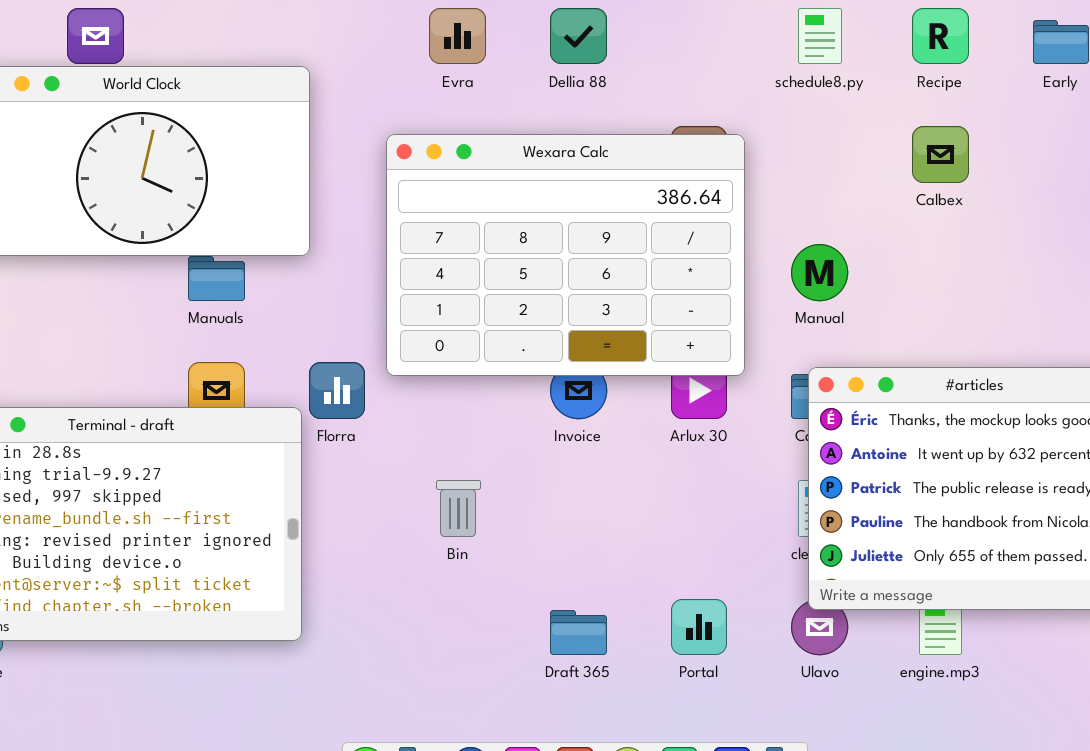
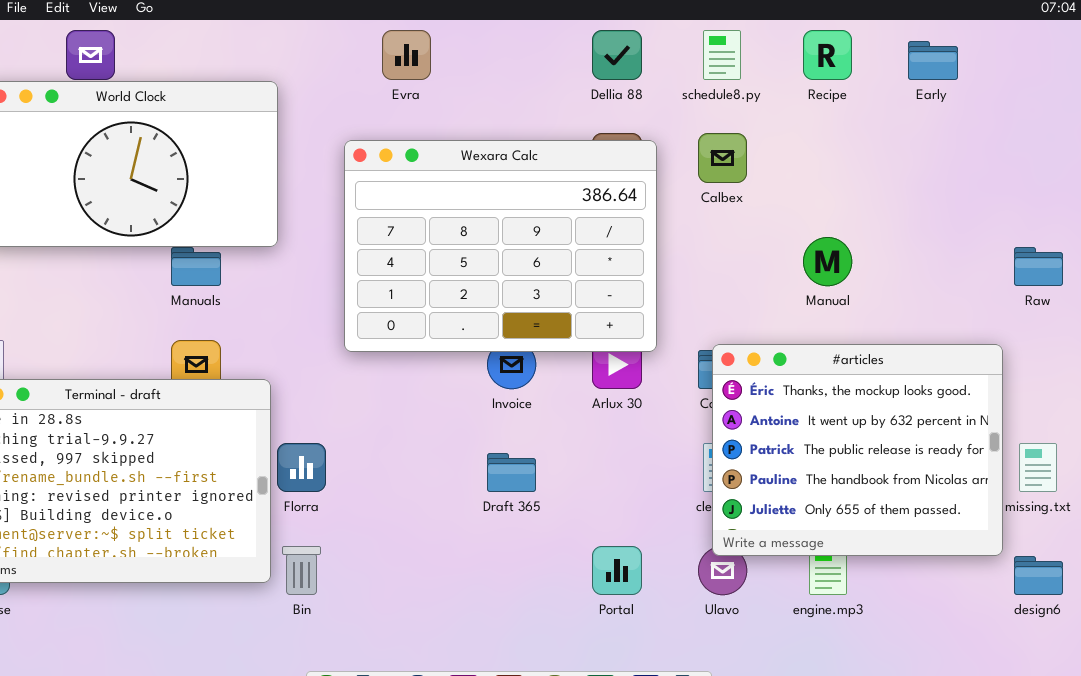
Dellia 88: [550,8,607,64] -> [592,30,642,80], moved
Calbex: [912,126,969,183] -> [698,133,747,183], moved
Manual: [791,244,848,301] -> [803,237,852,286], moved
Florra: [309,362,365,419] -> [277,443,326,492], moved
Bin: [436,480,481,537] -> [282,546,321,595], moved
Draft 365: [550,610,607,655] -> [487,453,536,492], moved

